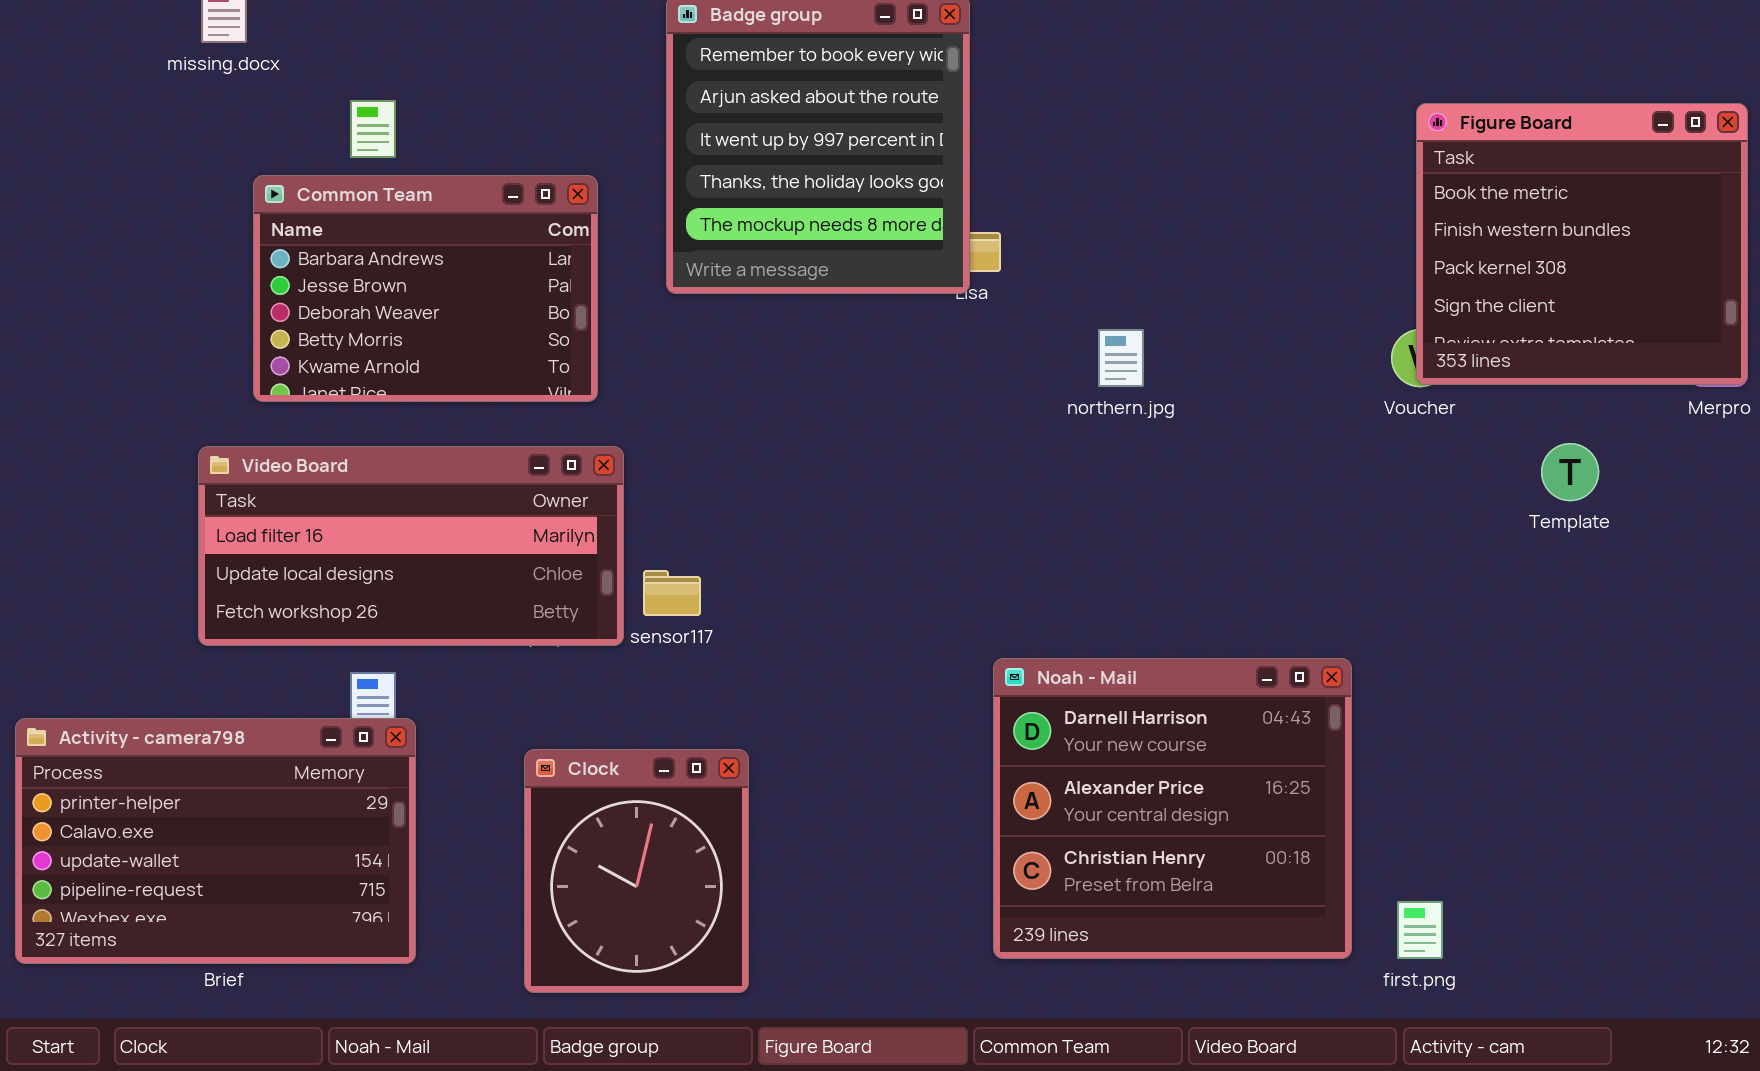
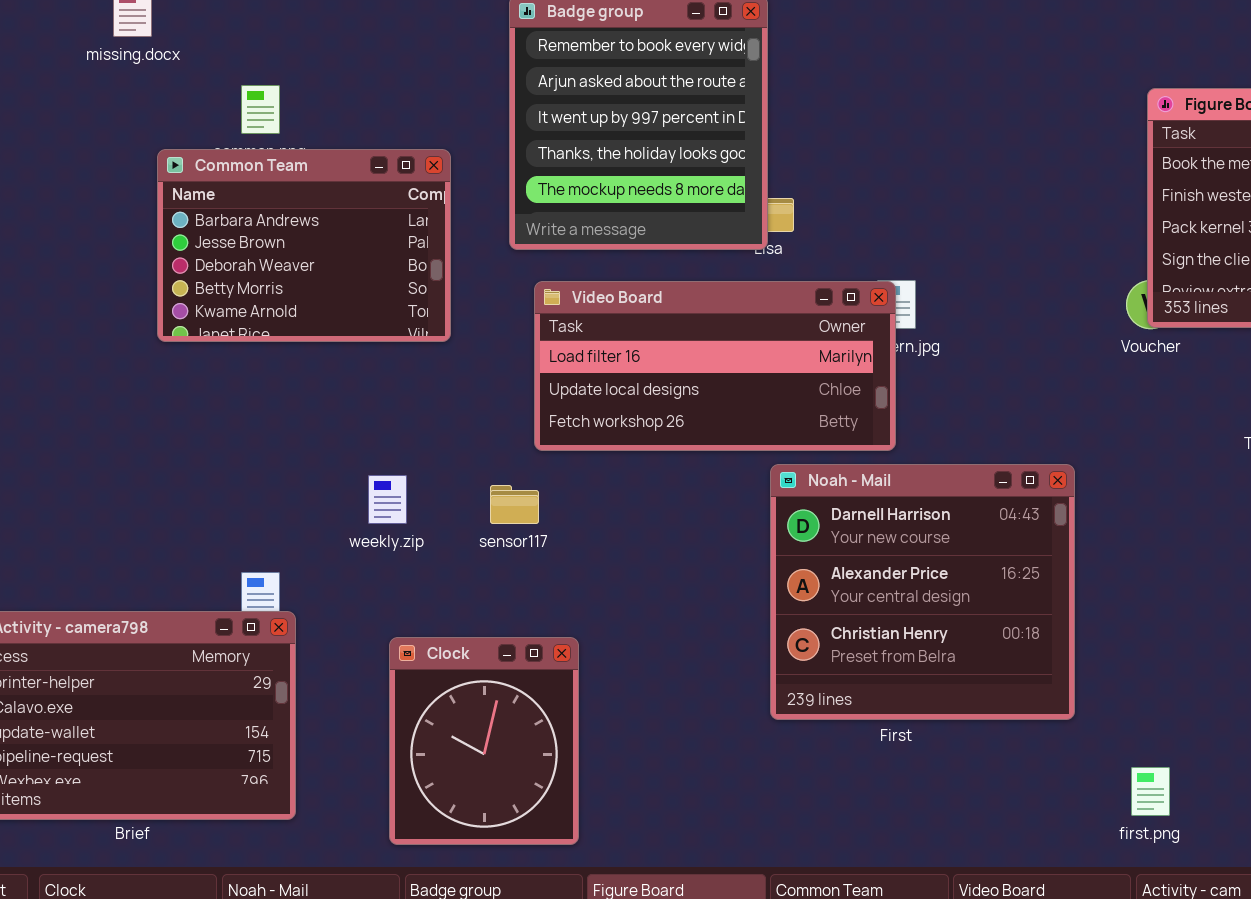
Video Board: [198,446,624,646] -> [534,281,896,451], moved
Noah - Mail: [993,658,1352,959] -> [770,464,1075,720], moved

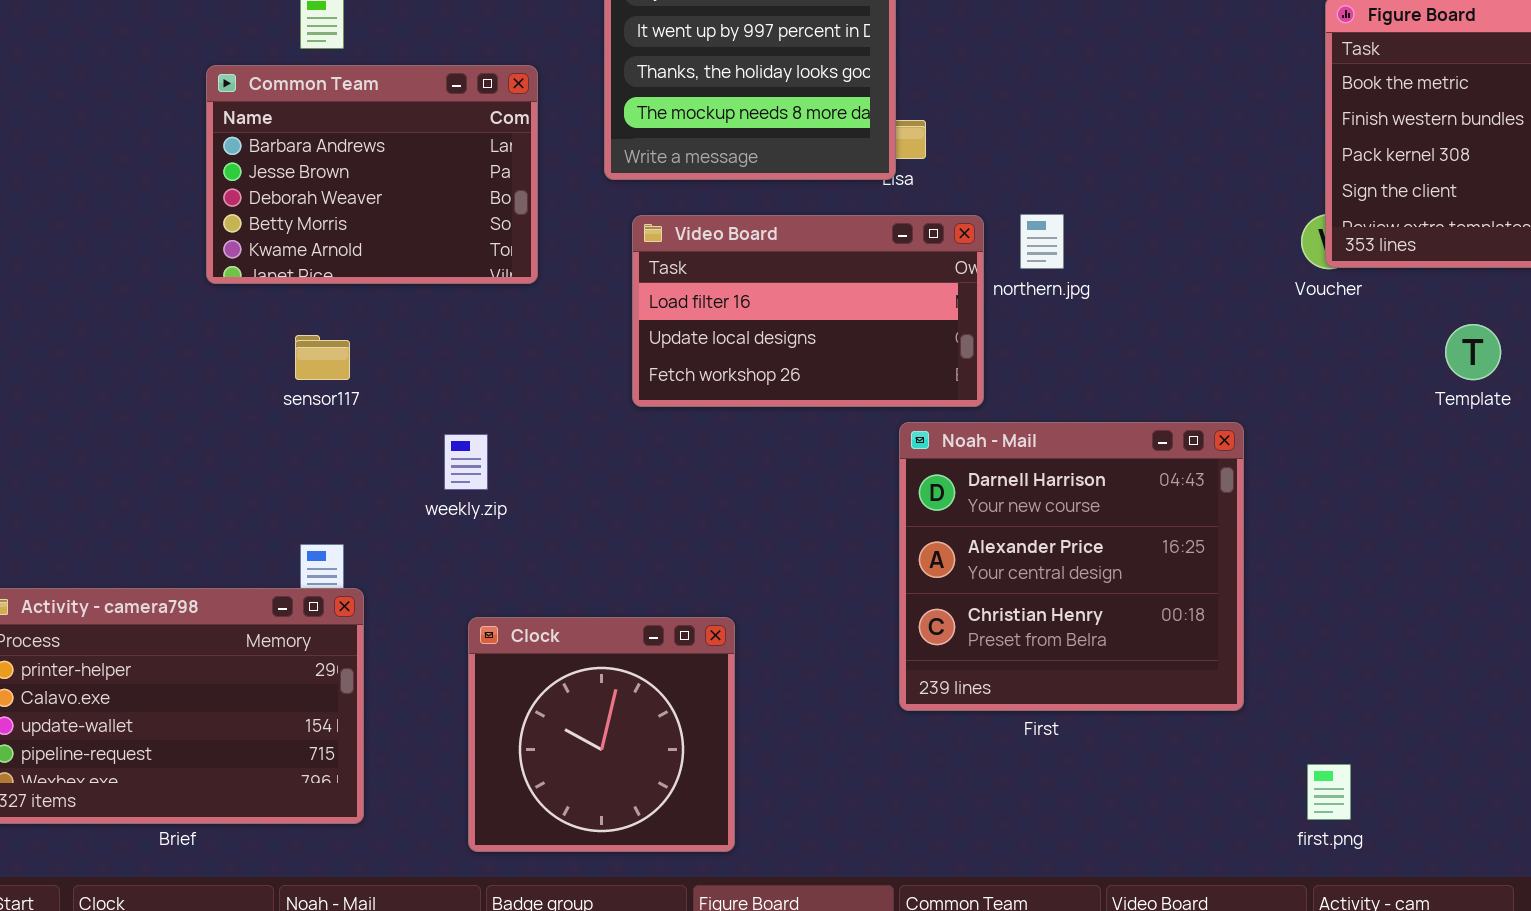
Video Board: [534,281,896,451] -> [632,215,984,407], resized
sensor117: [490,485,539,524] -> [295,335,350,380], moved
Clock: [389,637,579,845] -> [468,617,735,852], resized

